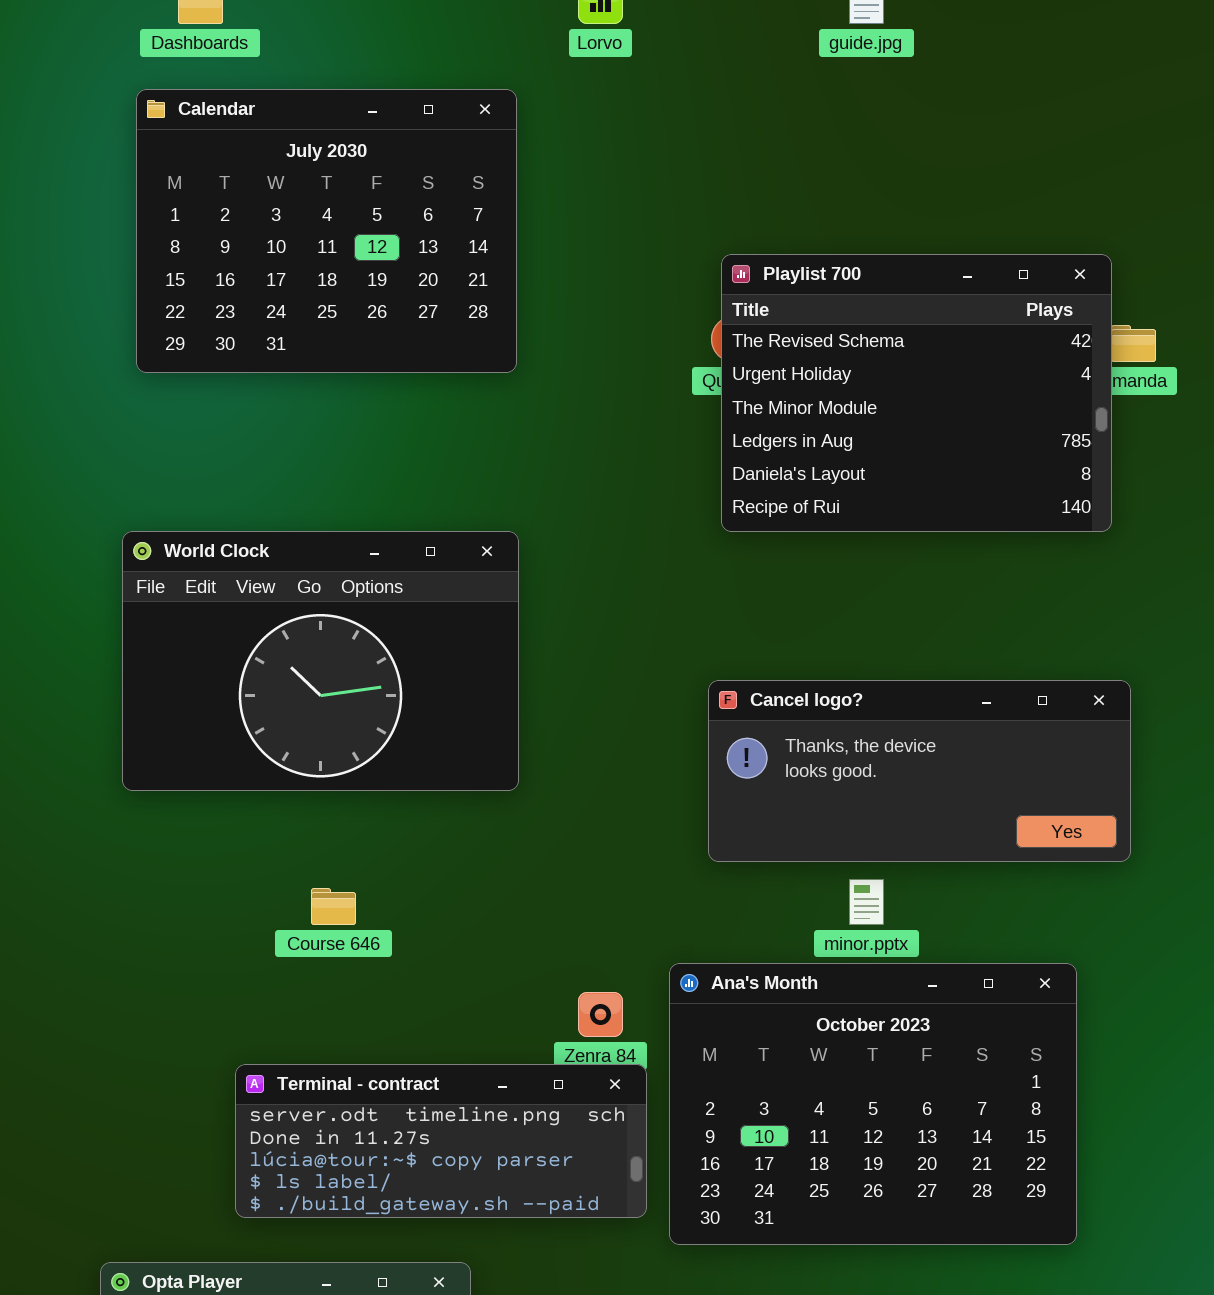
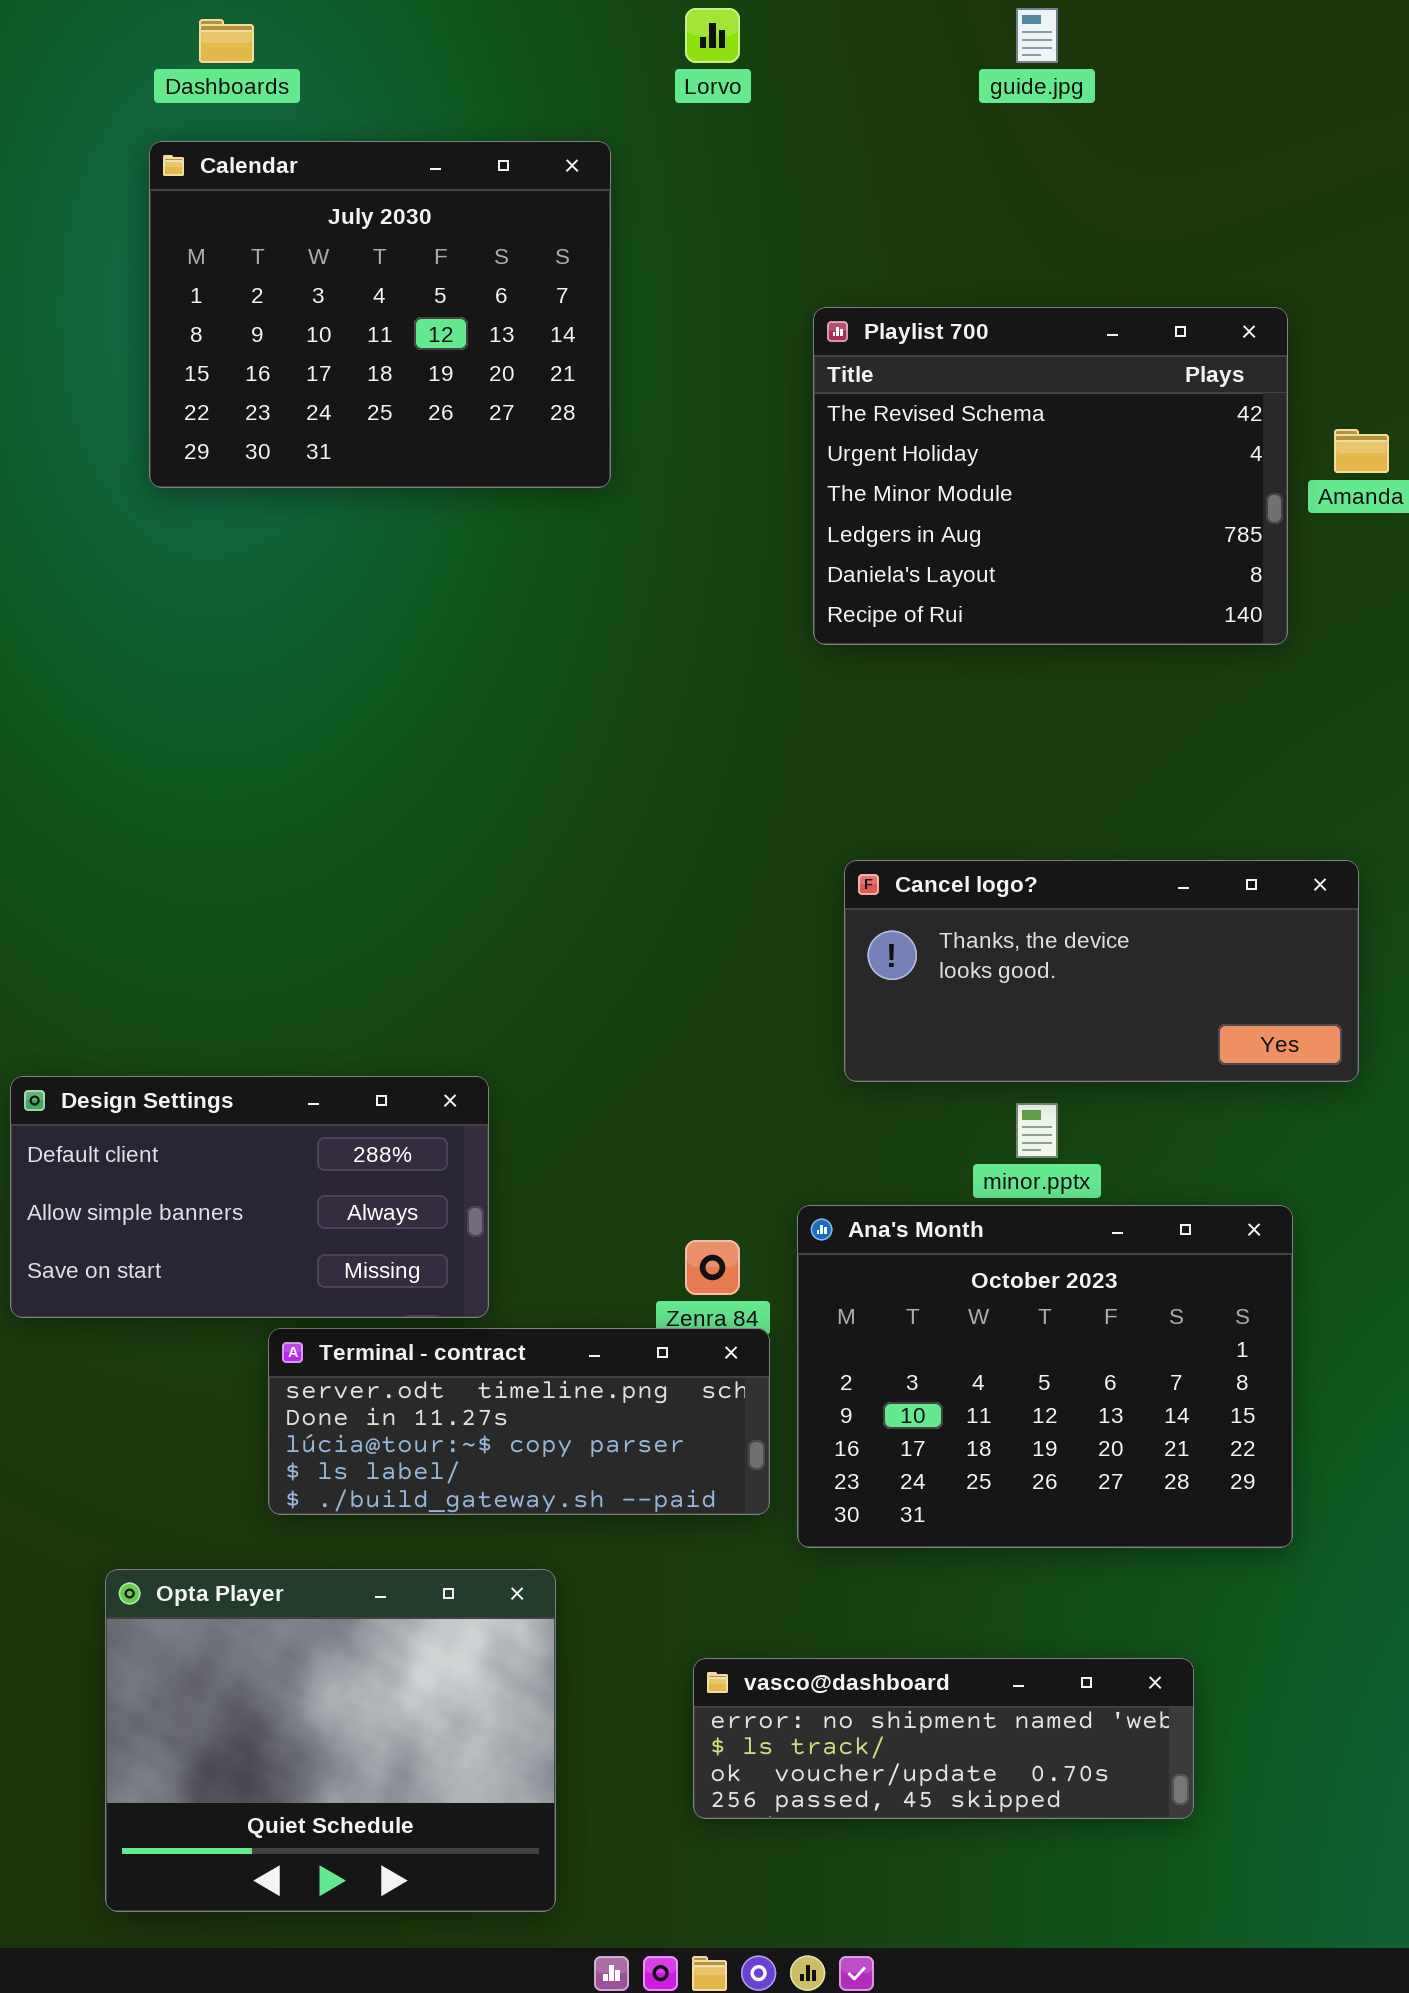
Playlist 700: [721,254,1112,532] -> [813,307,1288,645], moved
World Clock: [122,531,519,791] -> none, closed
Design Settings: none -> [10,1076,489,1318], opened

